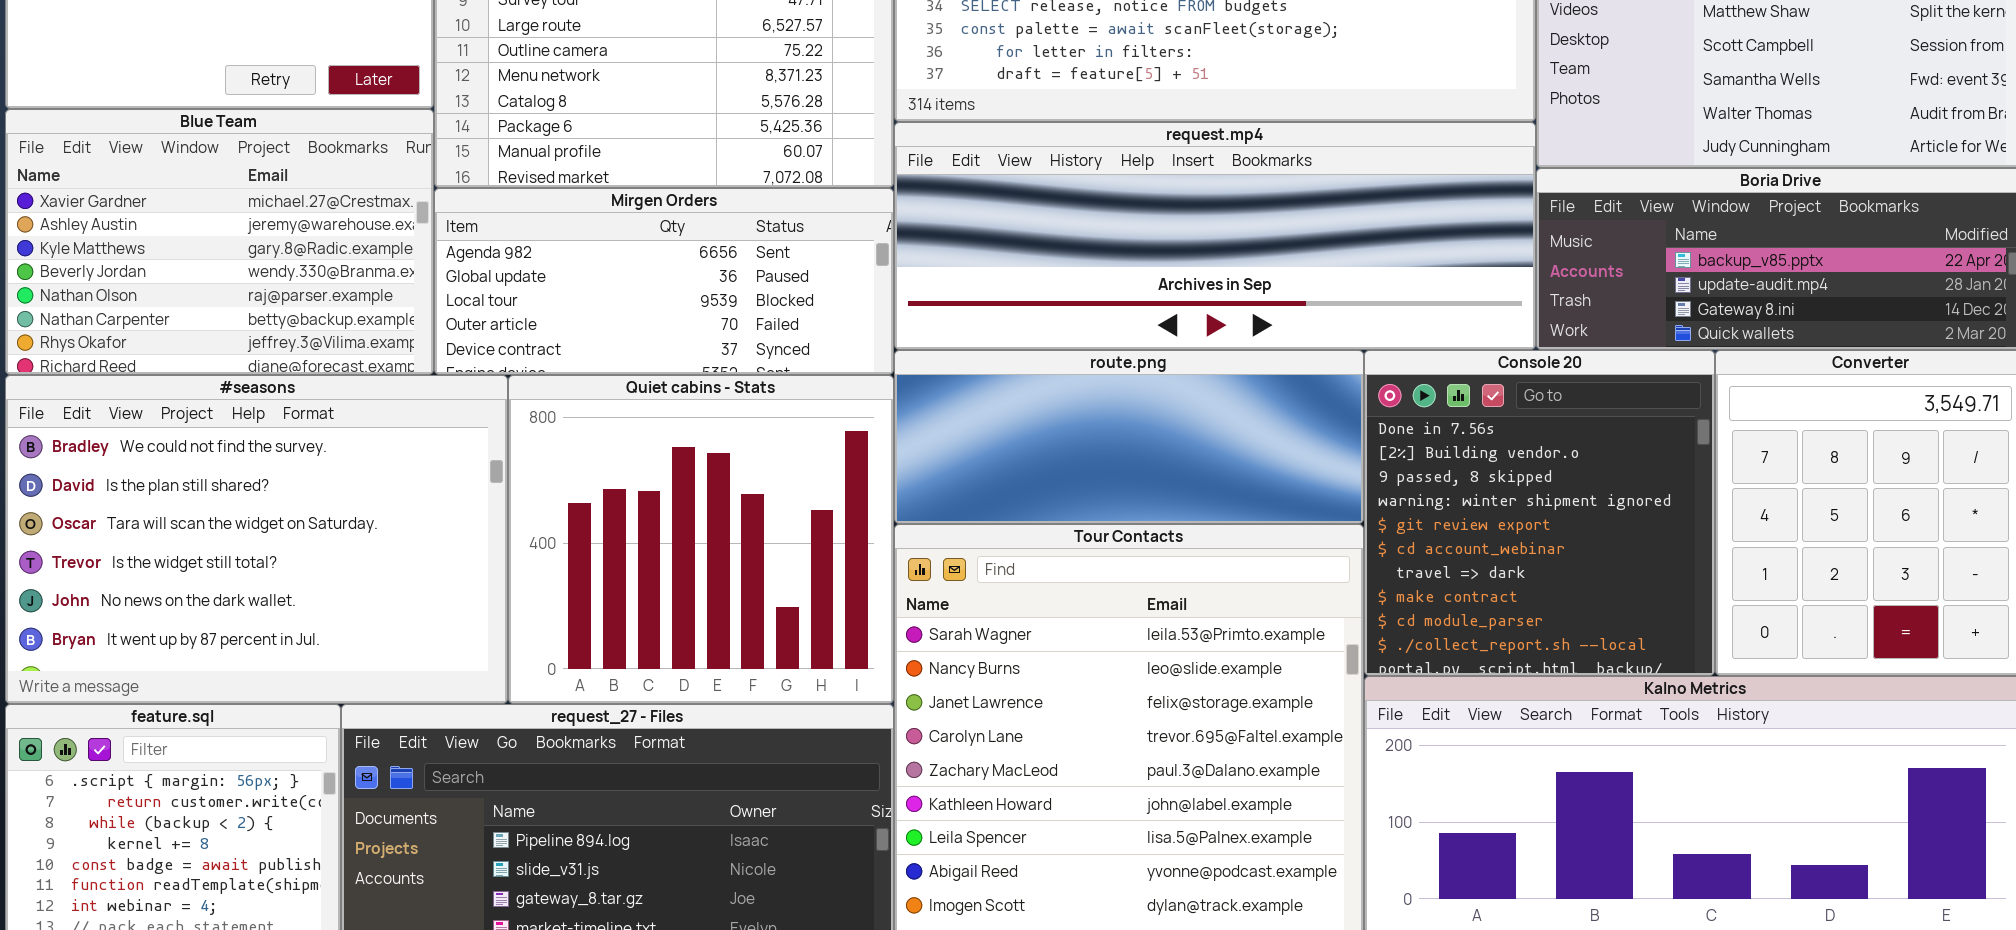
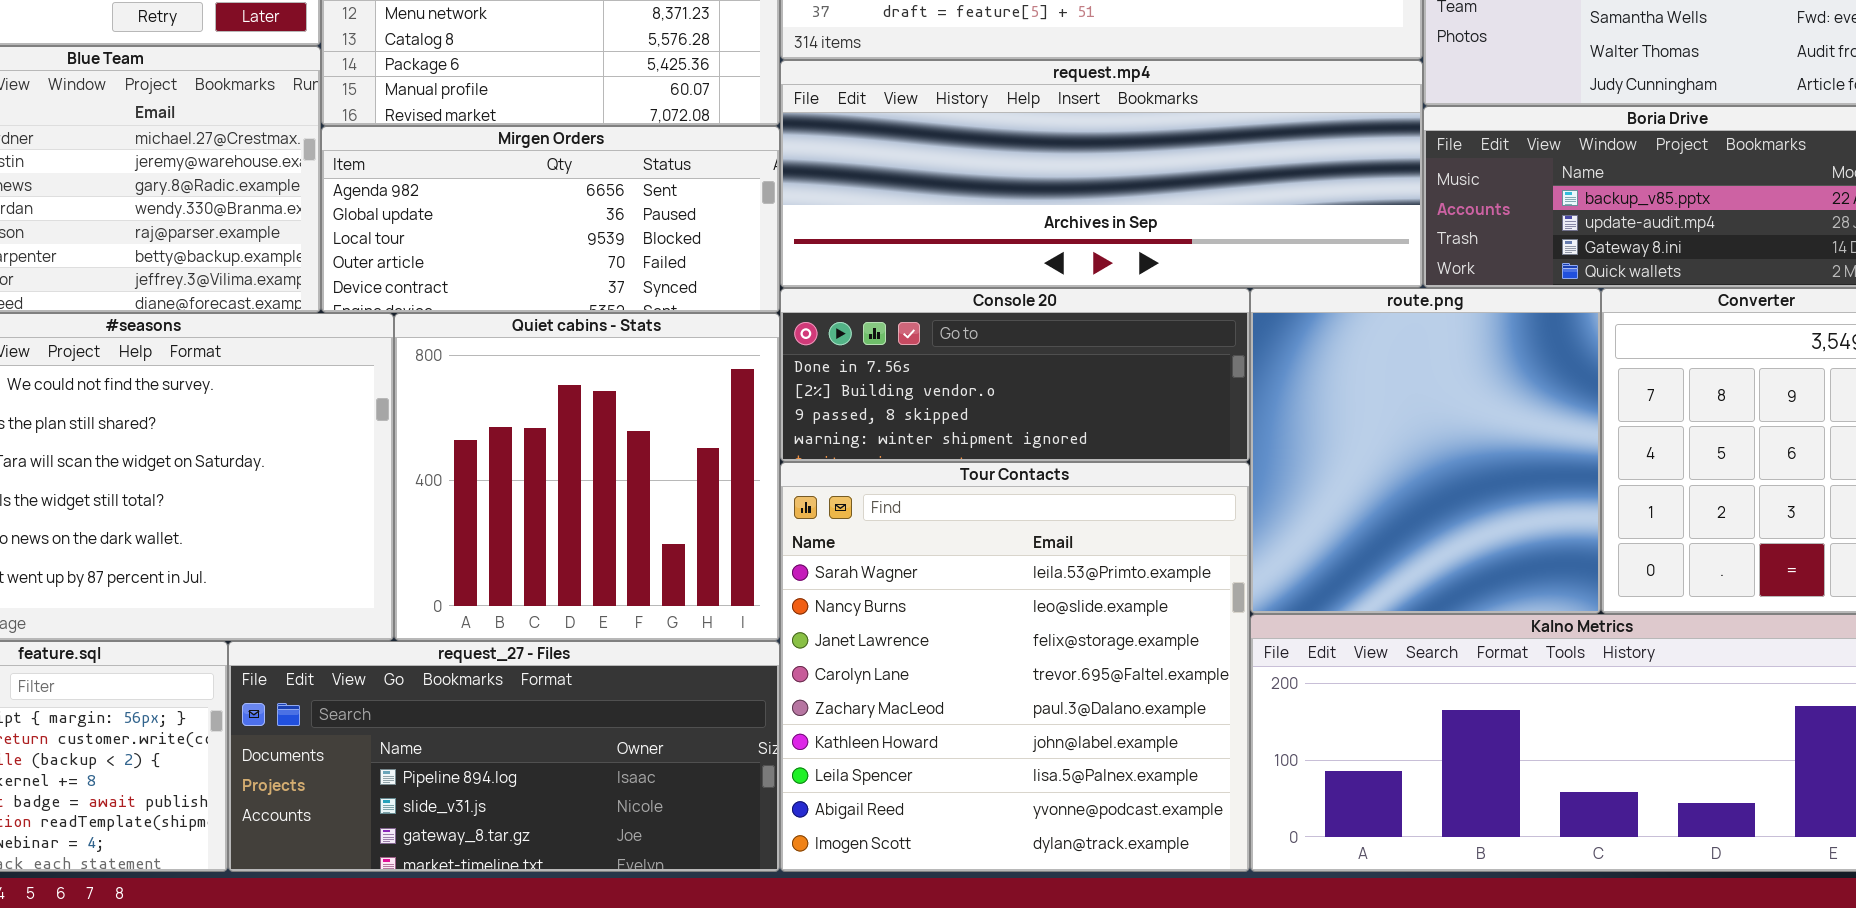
route.png: [894,350,1364,524] -> [1250,288,1601,614], moved, resized
Console 20: [1364,350,1715,676] -> [780,288,1250,462], moved, resized

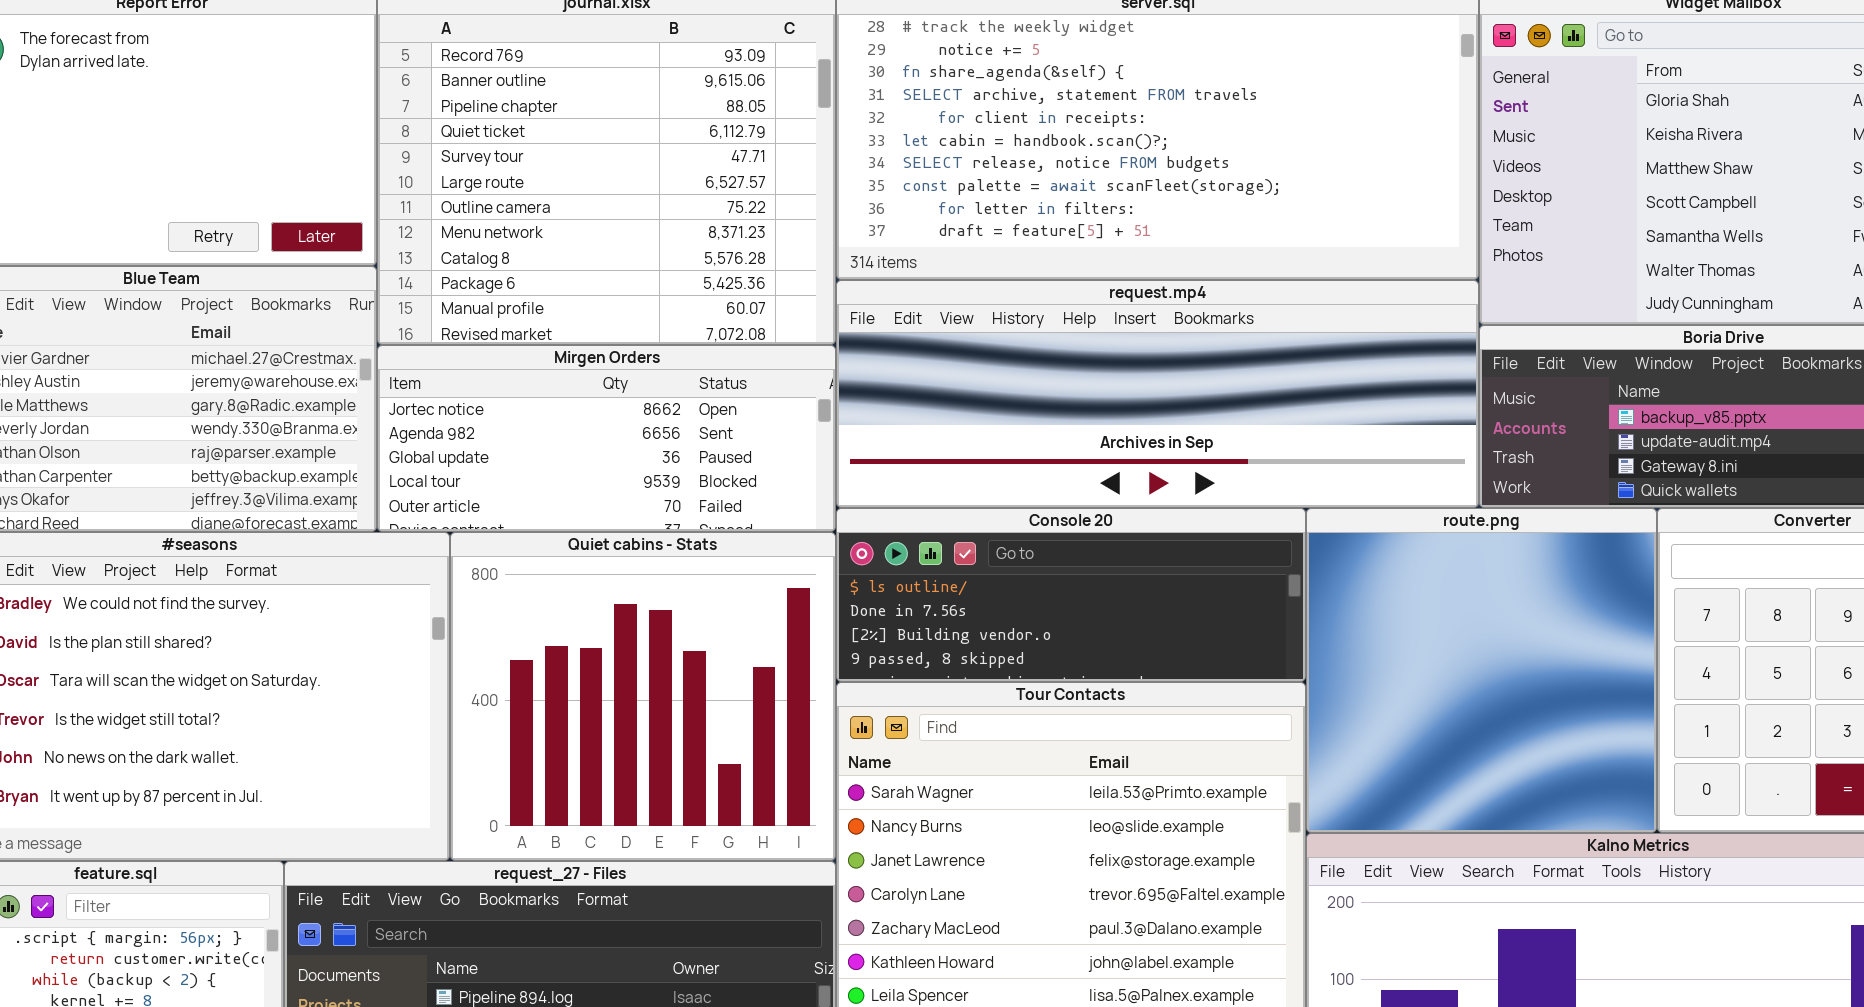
Mirgen Orders: [321,126,780,313] -> [377,345,836,532], scrolled up 1 row
Console 20: [780,288,1250,462] -> [836,508,1306,682], scrolled up 1 row

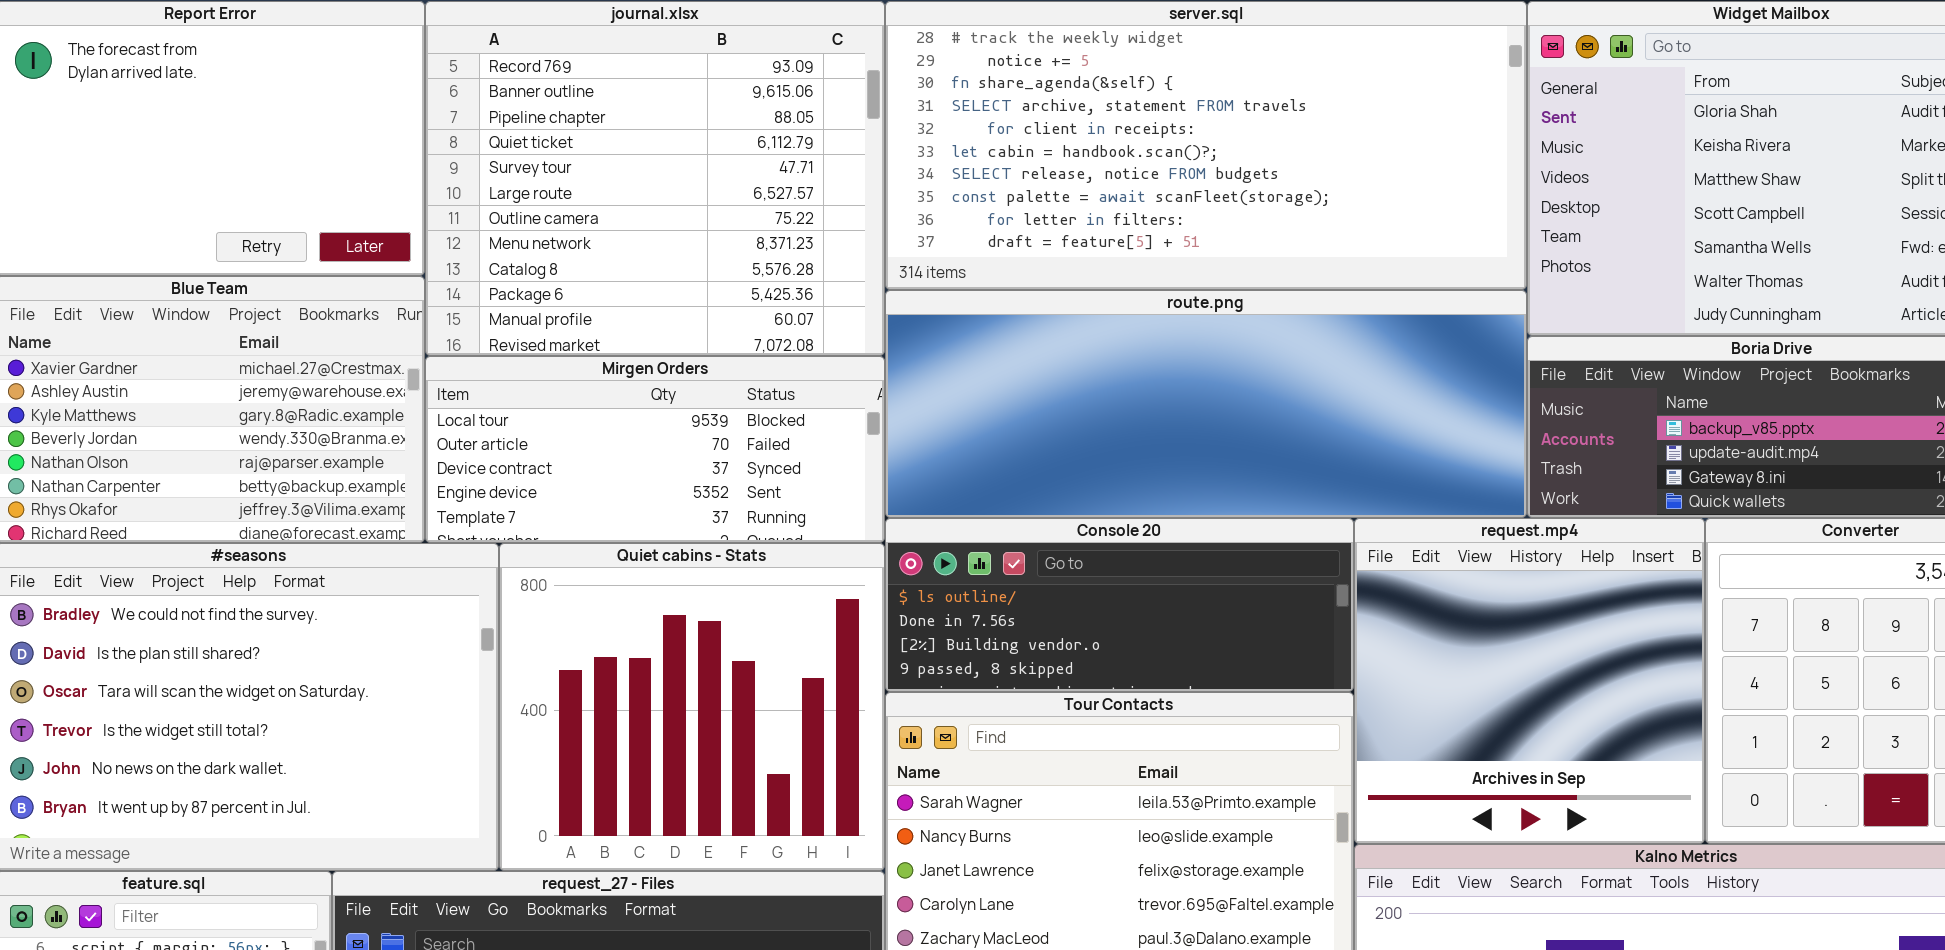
request.mp4: [836,280,1479,508] -> [1354,518,1705,844], moved, resized
Mirgen Orders: [377,345,836,532] -> [425,356,885,543], scrolled down 3 rows
route.png: [1306,508,1657,833] -> [885,290,1527,518], moved, resized

